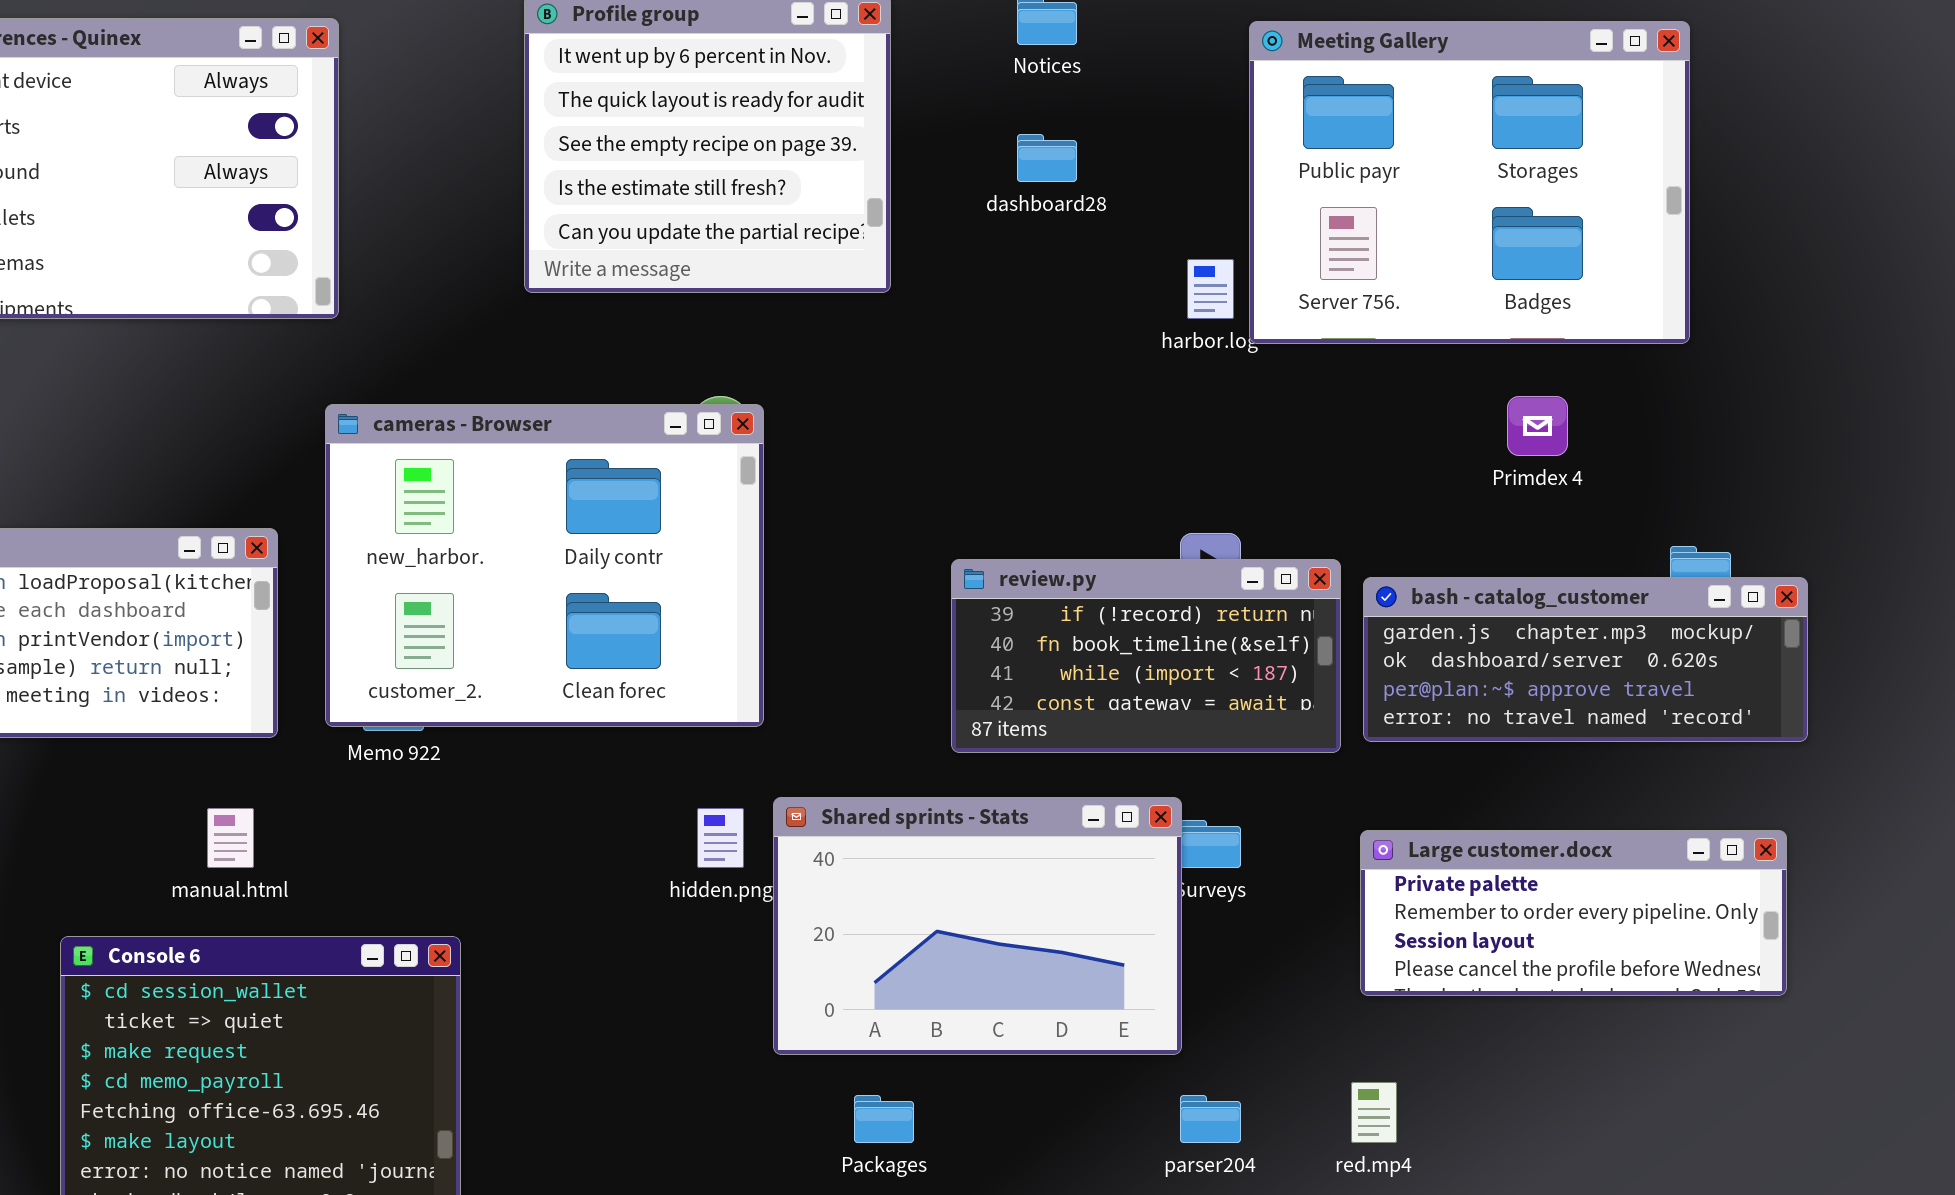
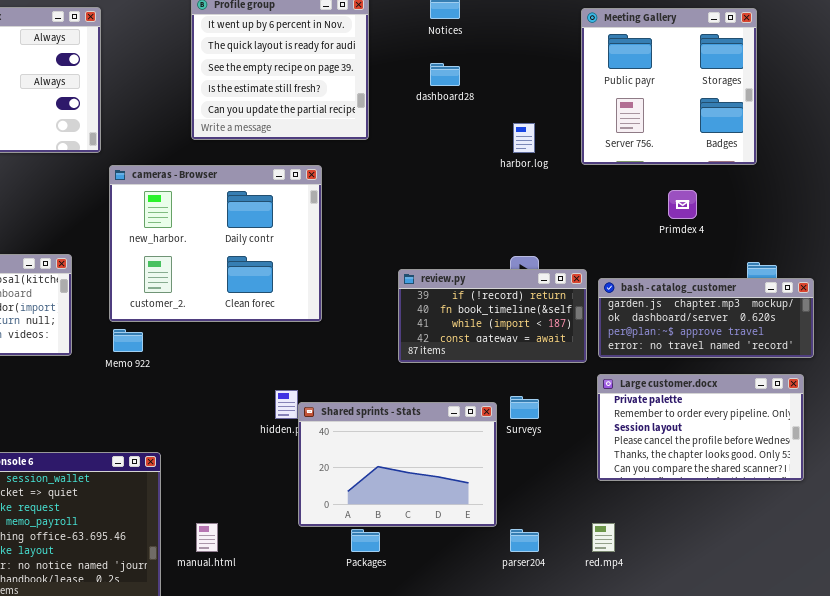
Meeting Gallery: [1249,21,1690,344] -> [581,8,757,165], resized
cameras - Browser: [325,404,764,727] -> [109,165,322,322], moved
Shared sprints - Stats: [773,797,1182,1055] -> [298,402,497,527], moved
manual.html: [207,808,254,868] -> [196,523,218,552], moved
Large customer.docx: [1360,830,1787,996] -> [597,374,804,481], resized

